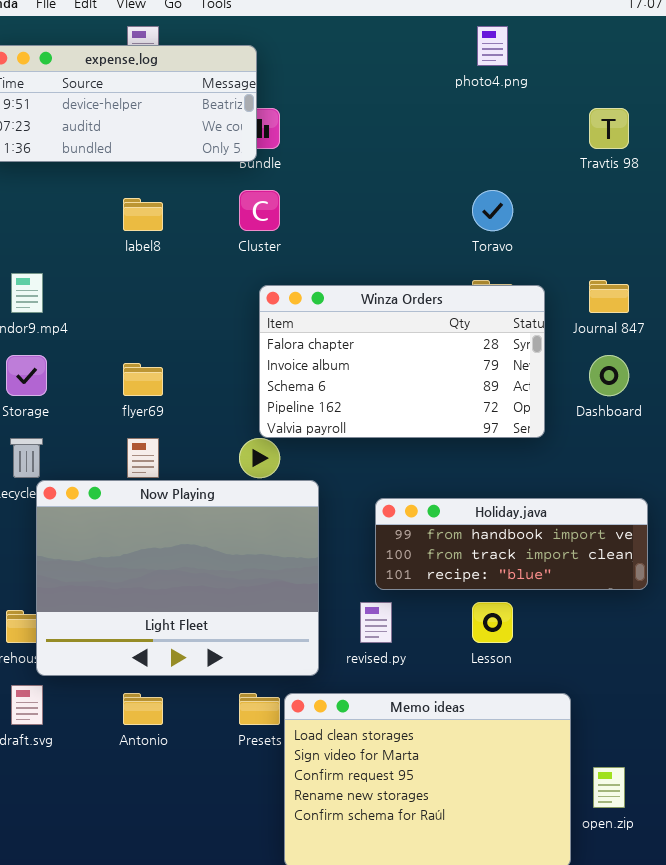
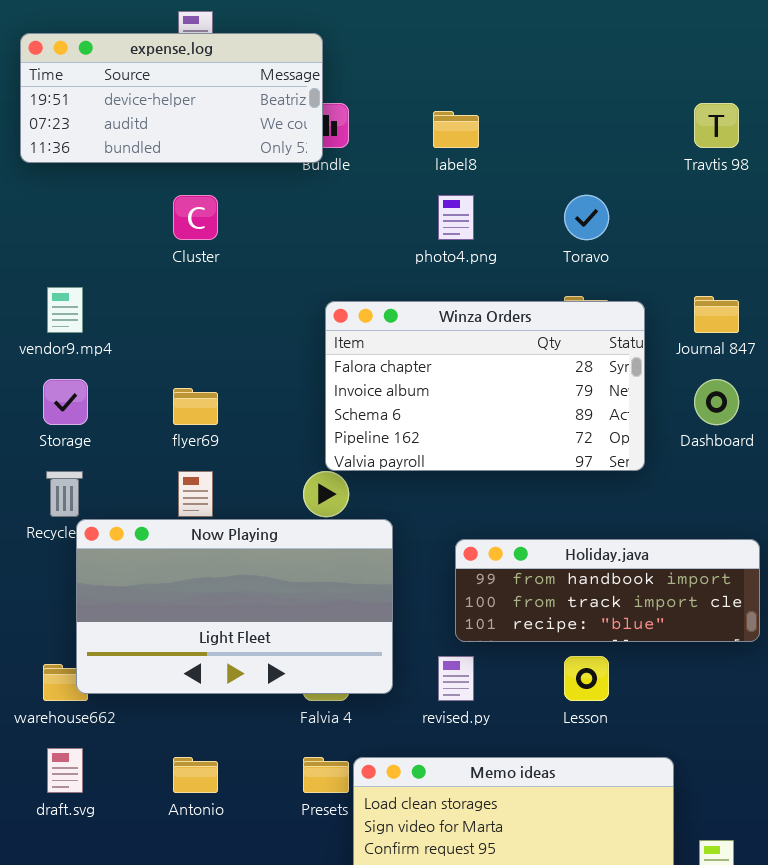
photo4.png: [477,26,508,66] -> [438,195,474,240], moved
Cluster: [239,190,280,231] -> [173,195,218,240], moved
label8: [123,198,163,231] -> [433,111,479,148], moved
Now Playing: [36,480,319,676] -> [76,519,393,694], resized

